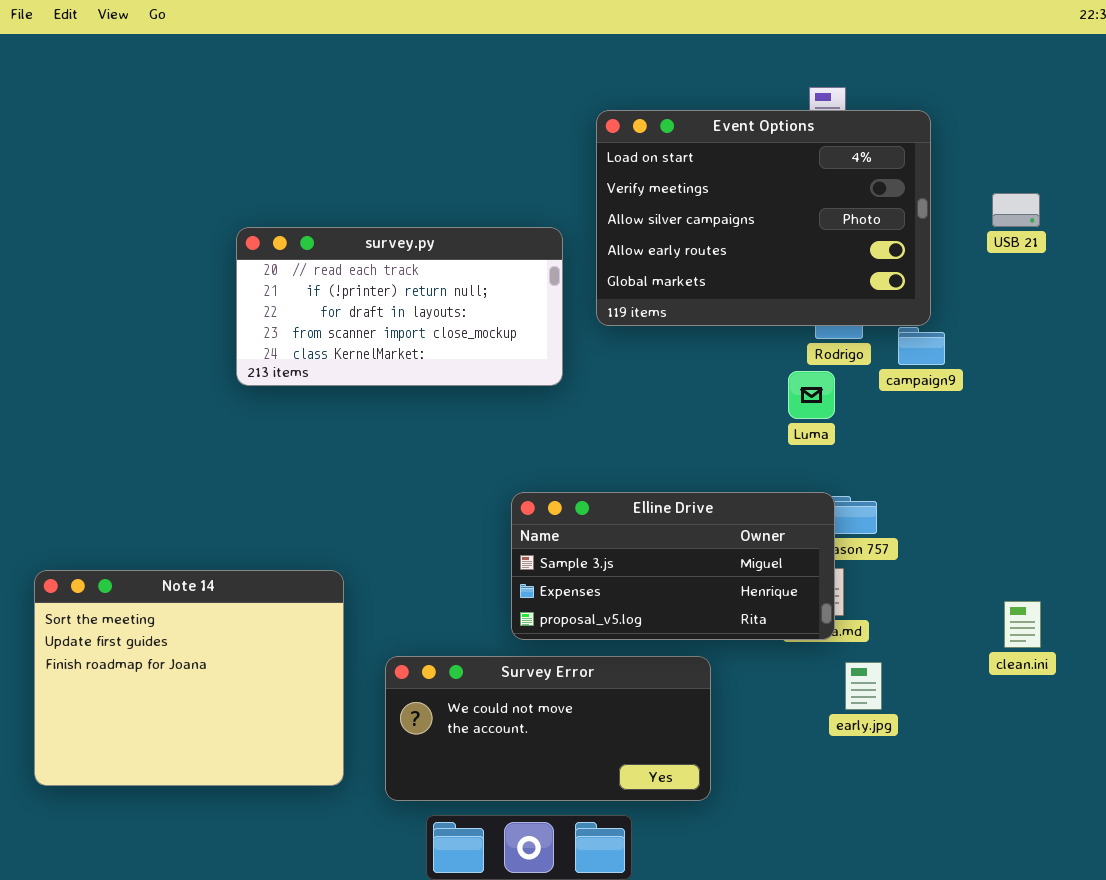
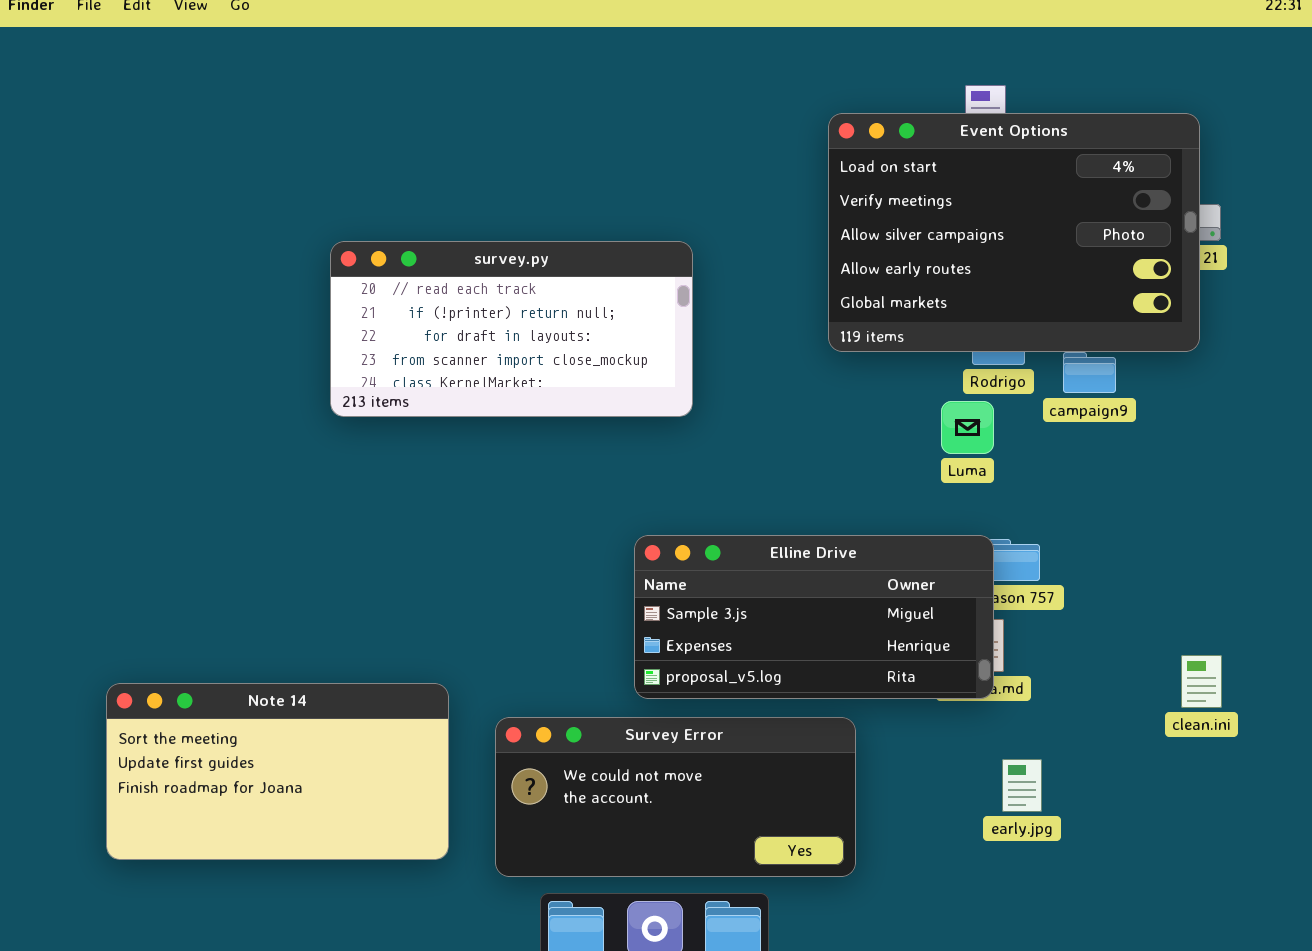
Event Options: [596,110,931,326] -> [828,113,1200,352], moved
Note 14: [34,570,344,786] -> [106,683,449,860], resized
early.jpg: [845,662,882,710] -> [1002,759,1042,812], moved

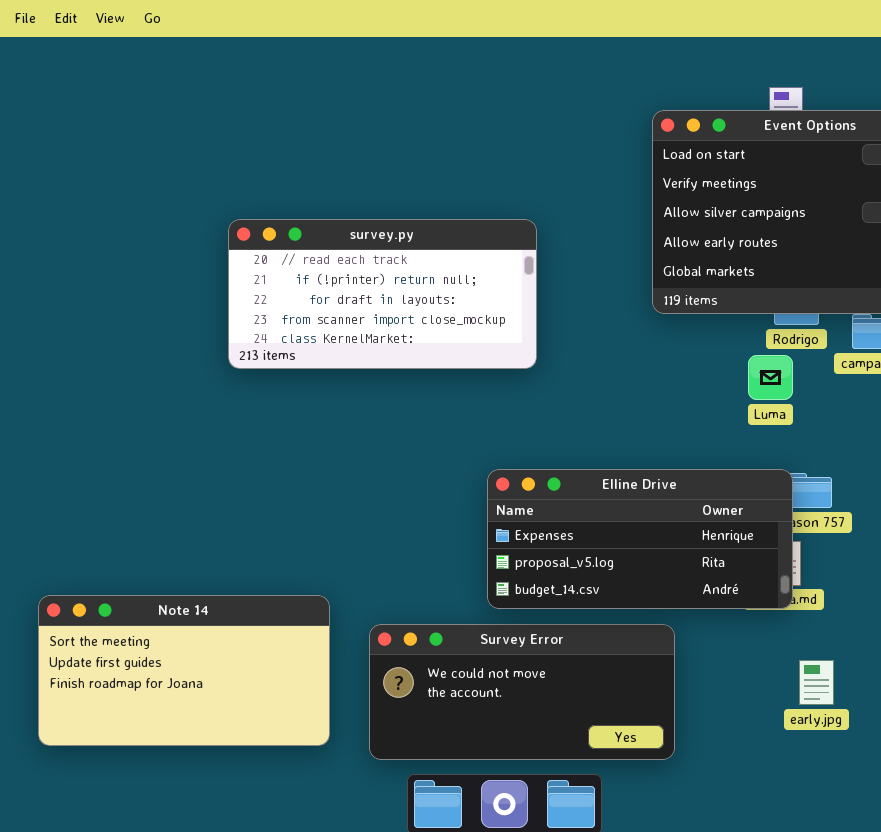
Elline Drive: [634,535,994,699] -> [487,469,793,609], scrolled down 1 row

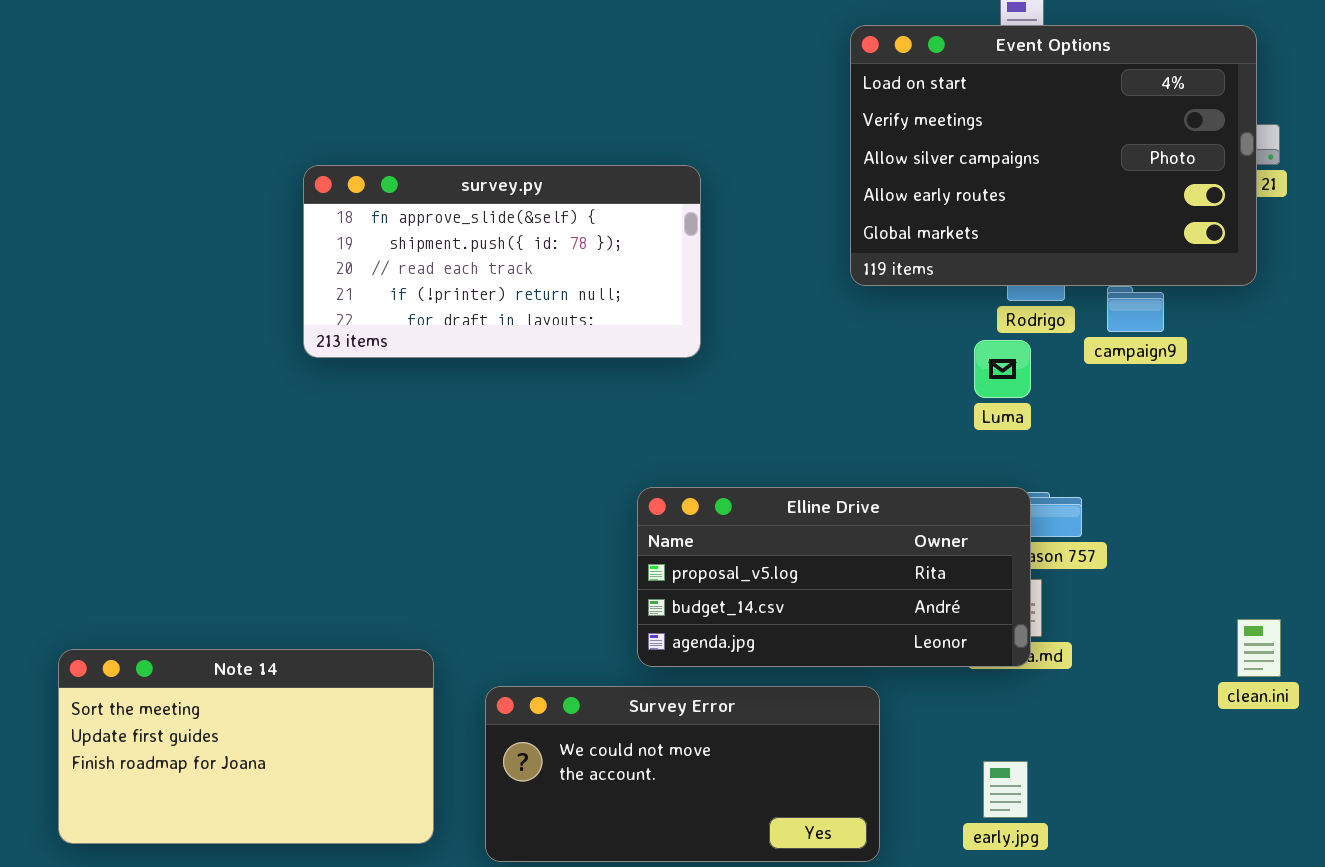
survey.py: [228,219,537,369] -> [303,165,701,358], scrolled up 2 rows
Elline Drive: [487,469,793,609] -> [637,487,1031,667], scrolled down 1 row
early.jpg: [799,660,834,705] -> [983,761,1028,818], moved

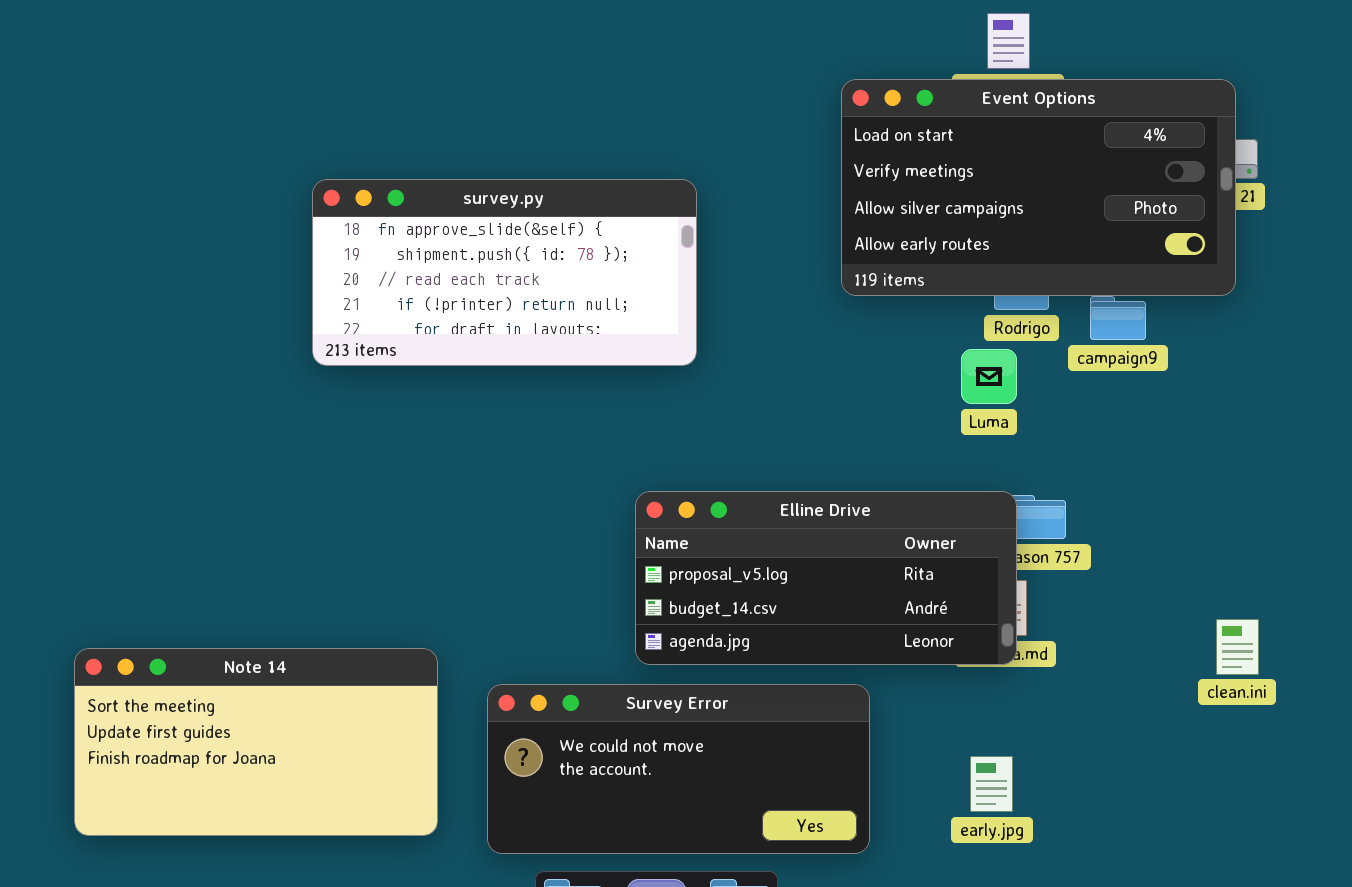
Event Options: [850,25,1257,286] -> [841,79,1236,296], resized

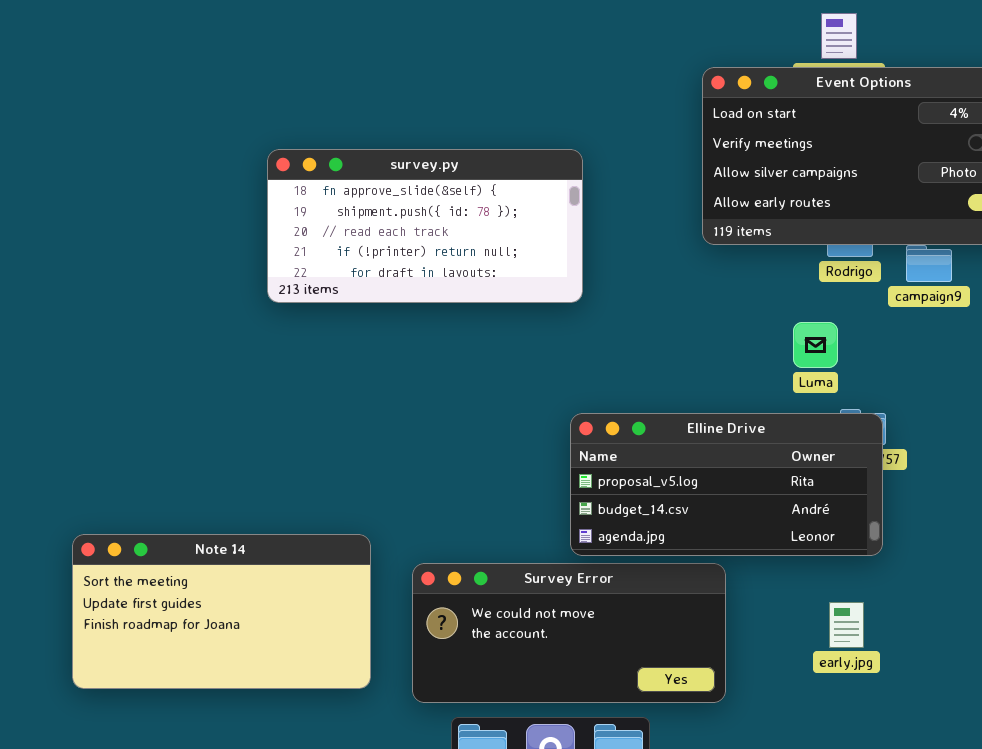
Luma: [961,349,1017,404] -> [793,322,838,368], moved
Elline Drive: [635,491,1017,665] -> [570,413,883,556], moved
early.jpg: [970,756,1013,812] -> [829,602,864,648], moved

